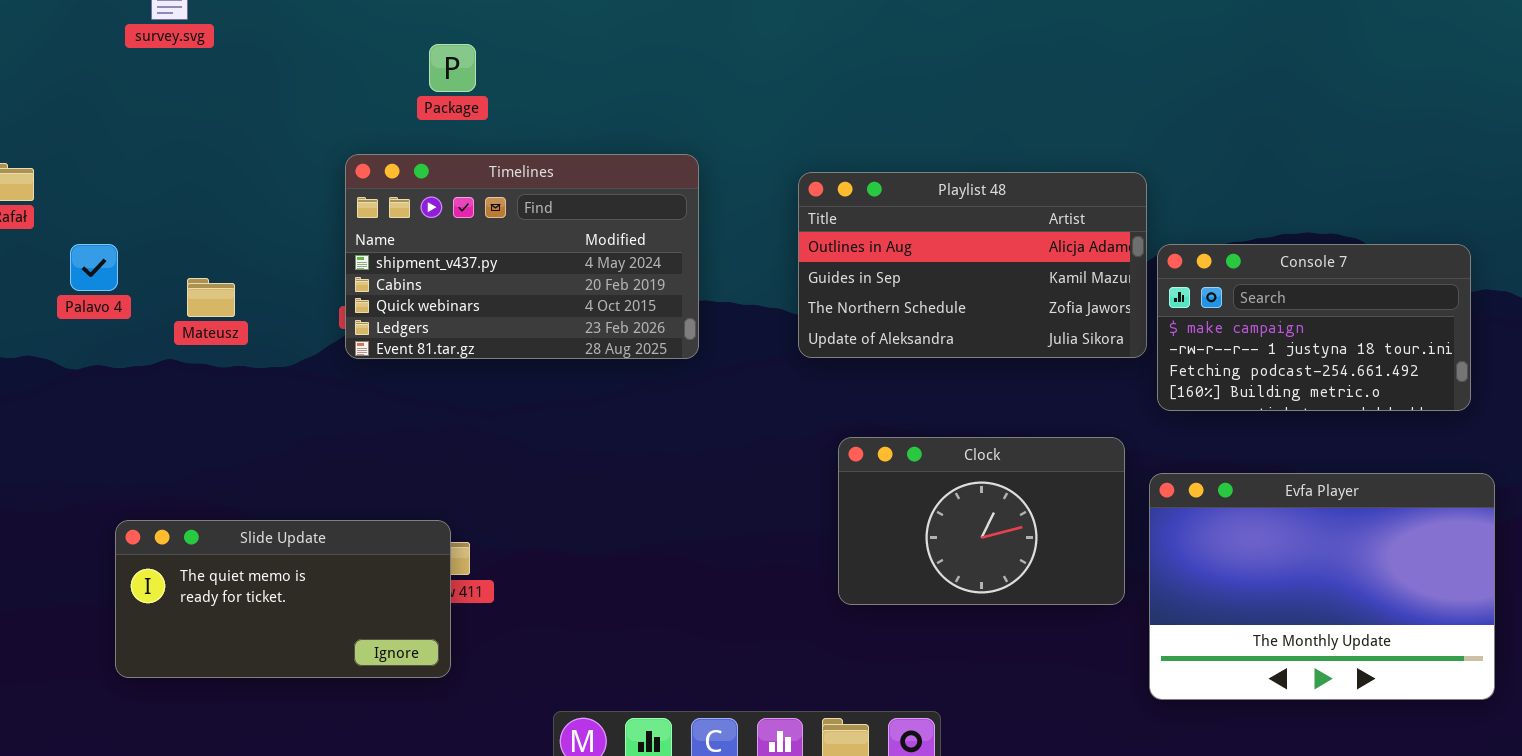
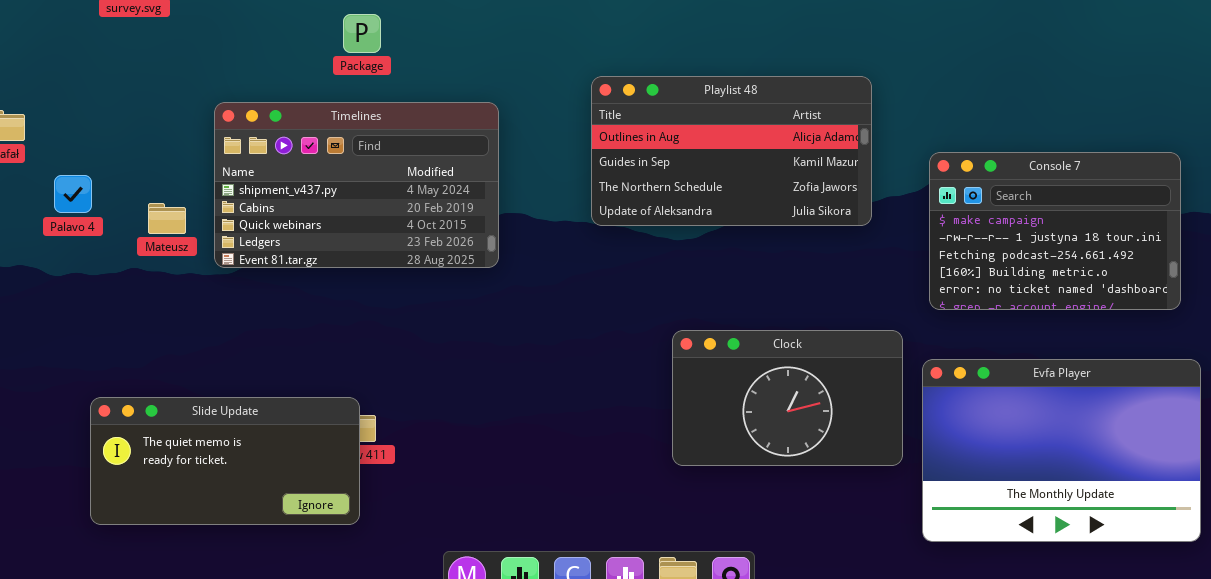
Timelines: [345,154,699,359] -> [214,102,499,268], moved
Playlist 48: [798,172,1147,358] -> [591,76,872,226], moved
Console 7: [1157,244,1471,411] -> [929,152,1181,310], resized

